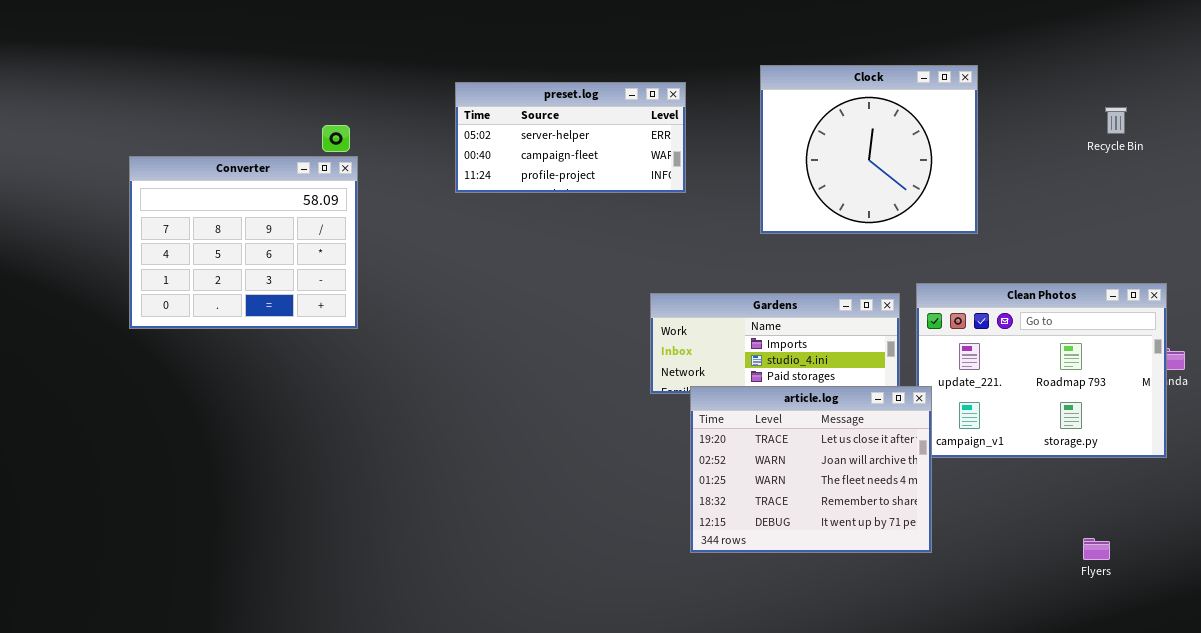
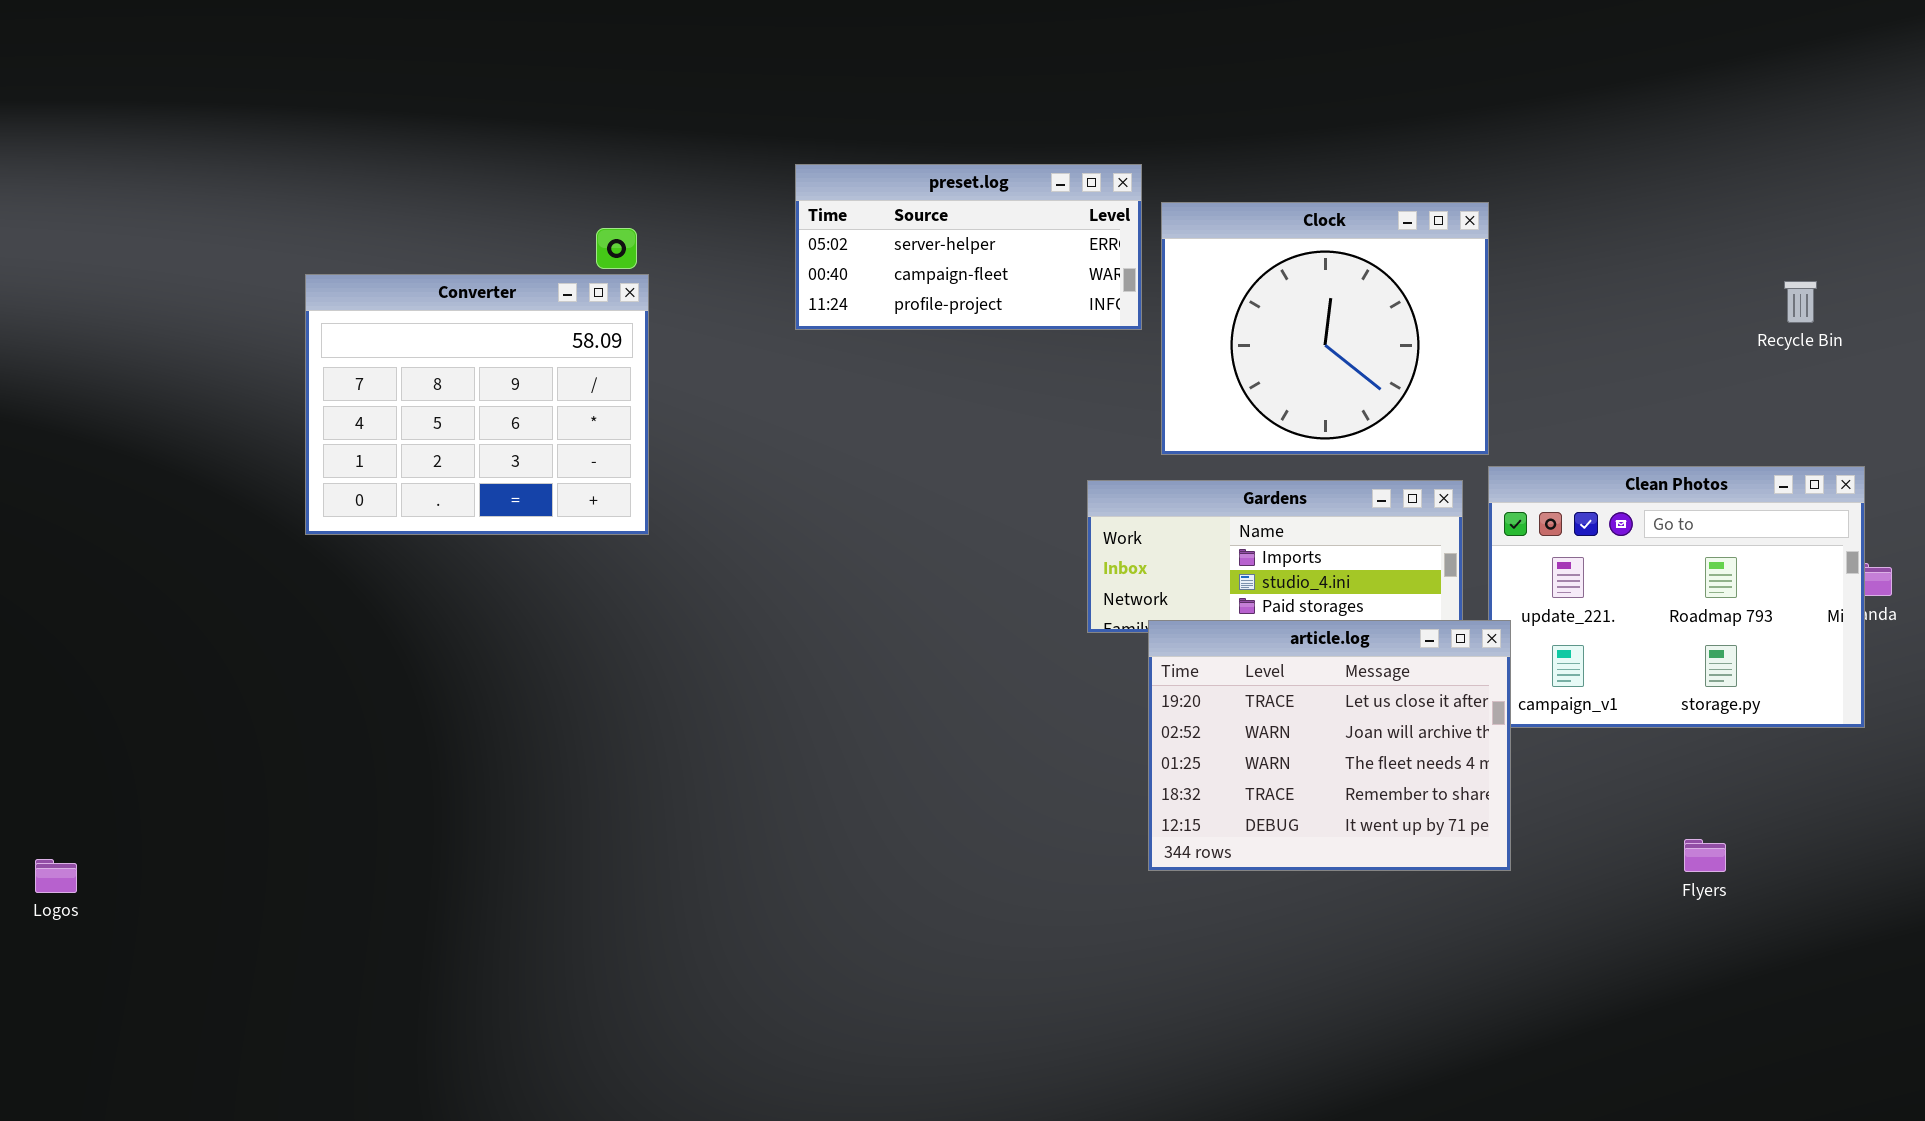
Clock: [760,65,978,234] -> [1161,202,1489,455], moved
Recycle Bin: [1105,107,1127,134] -> [1784,281,1817,323], moved
Flyers: [1083,538,1110,560] -> [1684,839,1726,872], moved

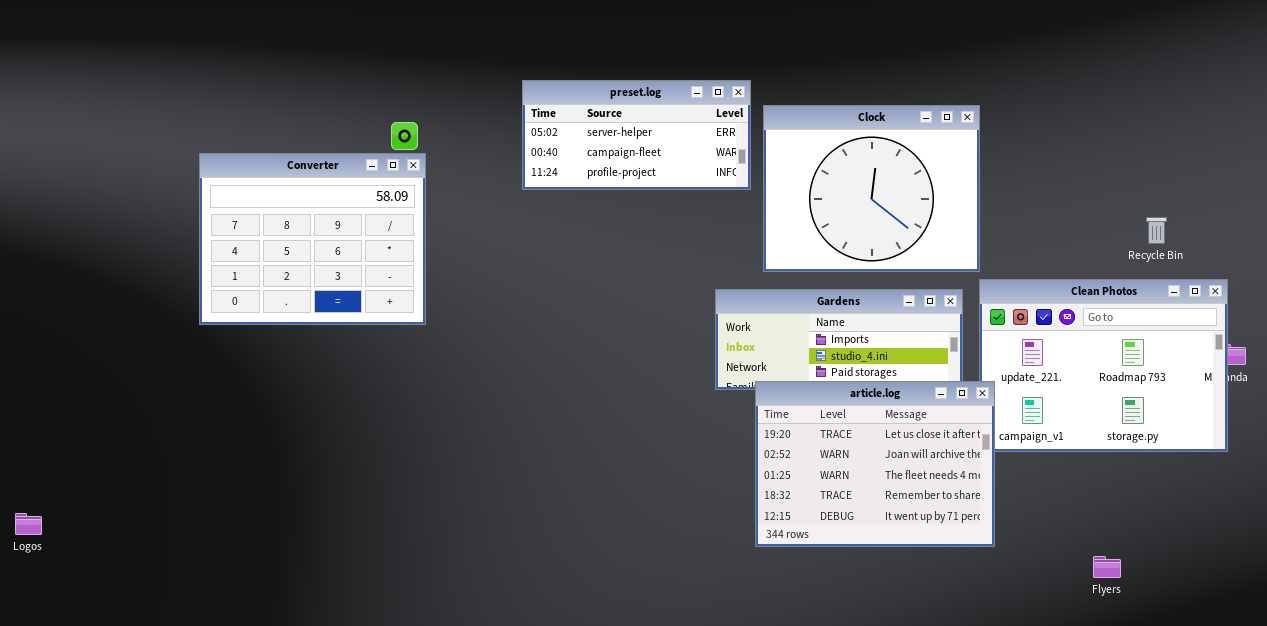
Recycle Bin: [1784,281,1817,323] -> [1146,217,1167,244], moved
Flyers: [1684,839,1726,872] -> [1093,556,1121,578], moved
Logos: [35,859,77,893] -> [15,513,42,535], moved

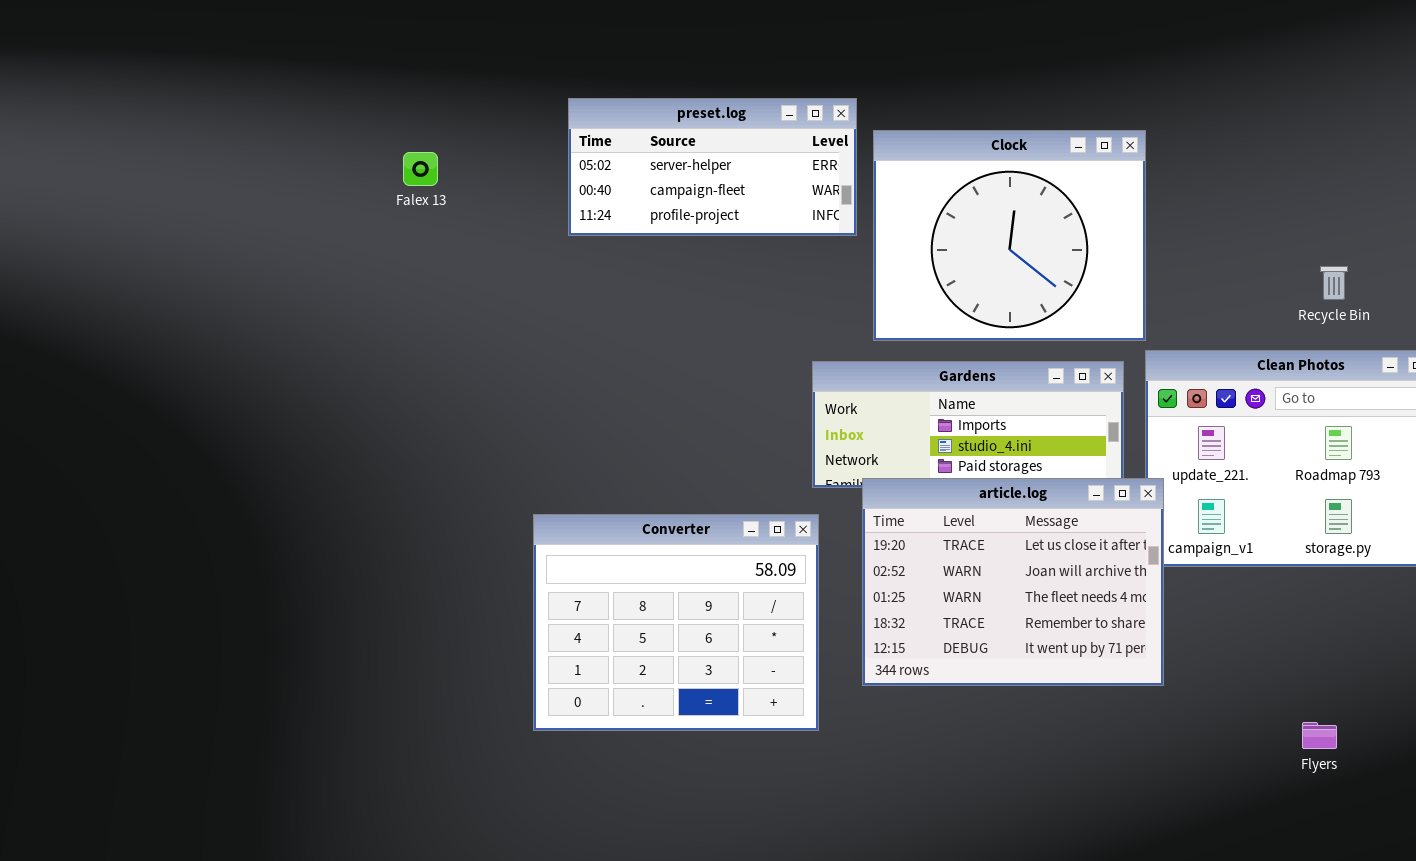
Converter: [199,153,426,325] -> [533,514,819,731], moved
Recycle Bin: [1146,217,1167,244] -> [1320,266,1348,300], moved
Flyers: [1093,556,1121,578] -> [1302,722,1337,749], moved

